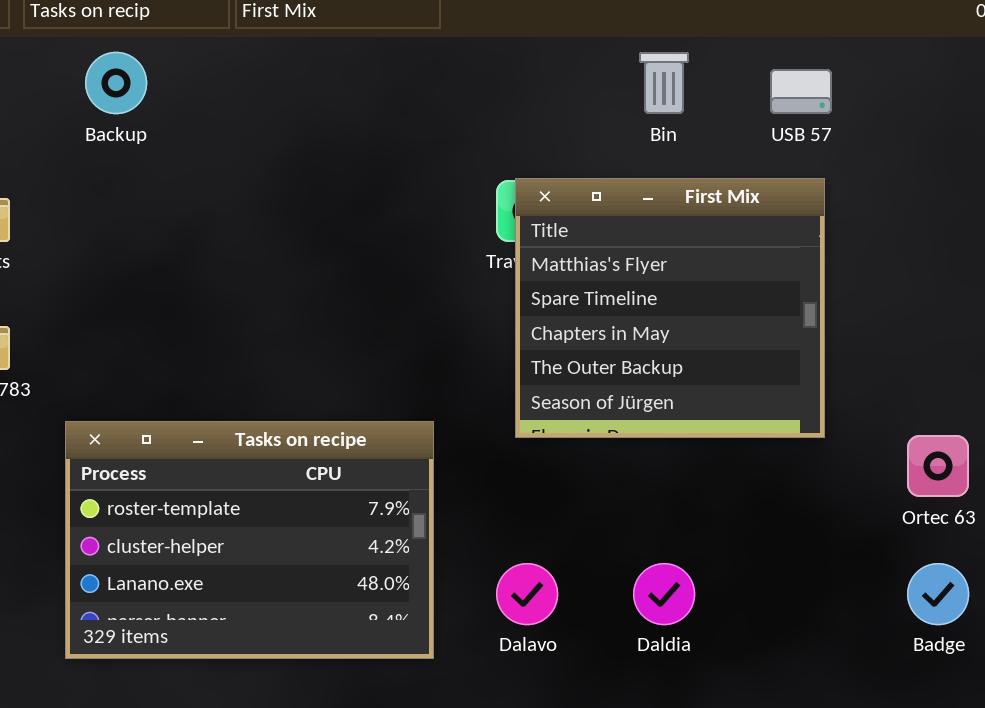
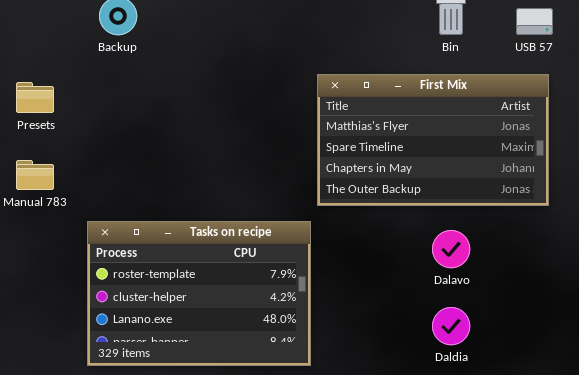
First Mix: [515,178,825,438] -> [317,74,549,206], resized
Dalavo: [496,563,558,625] -> [432,230,470,268], moved

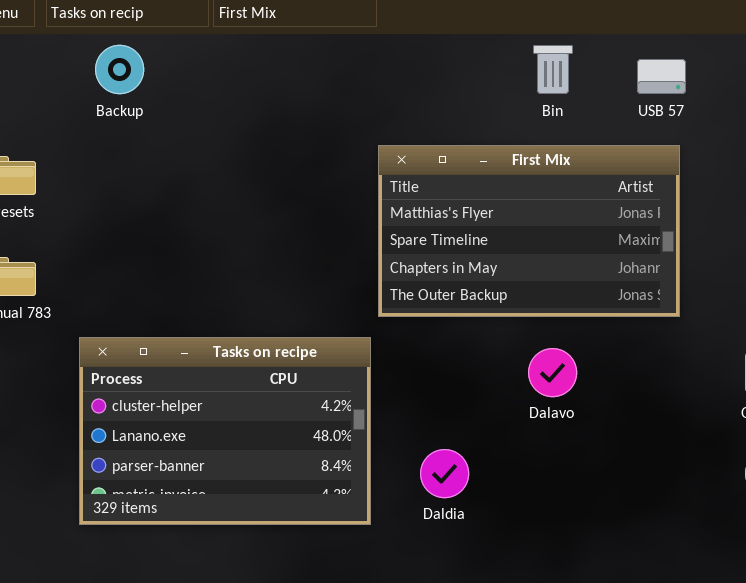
Tasks on recipe: [87,221,311,366] -> [79,337,371,525], scrolled down 1 row
Daldia: [432,307,470,345] -> [420,449,469,498], moved

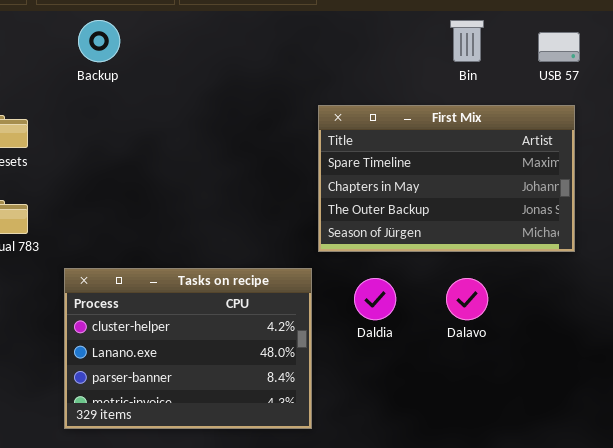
First Mix: [378,145,680,317] -> [318,105,575,252], scrolled down 1 row
Daldia: [420,449,469,498] -> [354,278,396,320], moved

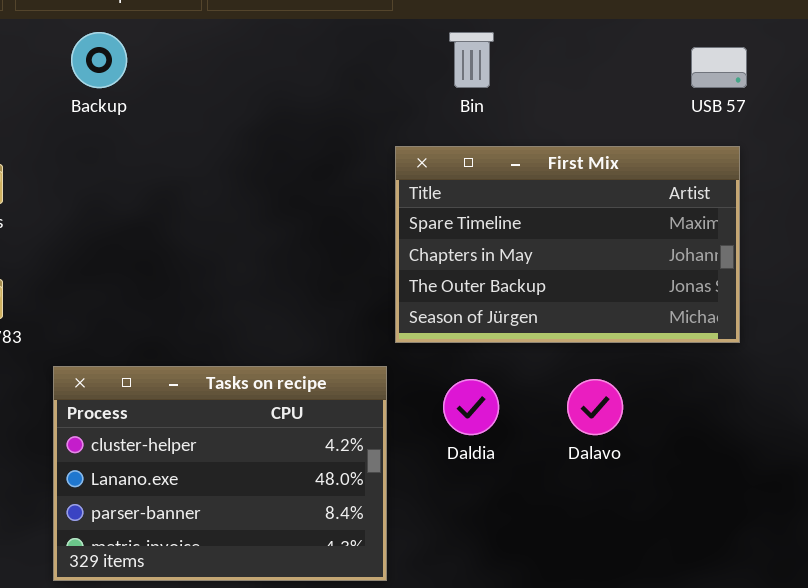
Bin: [450,20,484,62] -> [449,32,494,88], moved

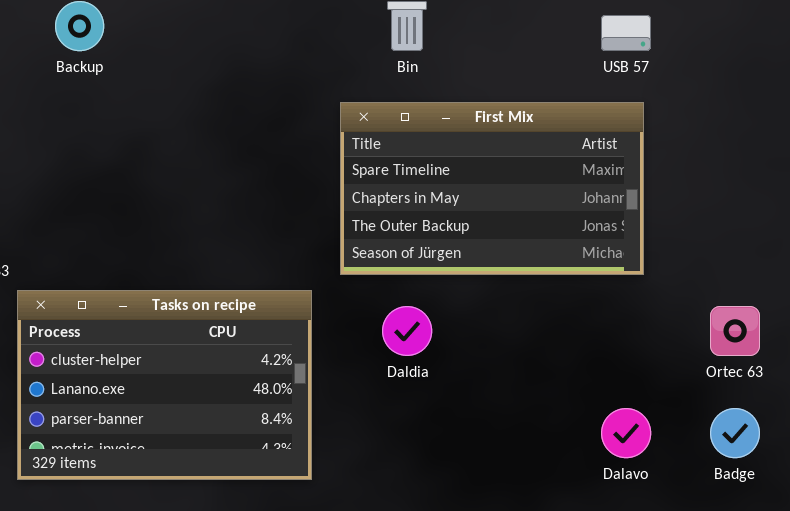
Tasks on recipe: [53,366,387,581] -> [17,290,312,480], moved
Dalavo: [567,379,623,435] -> [601,408,651,458], moved

